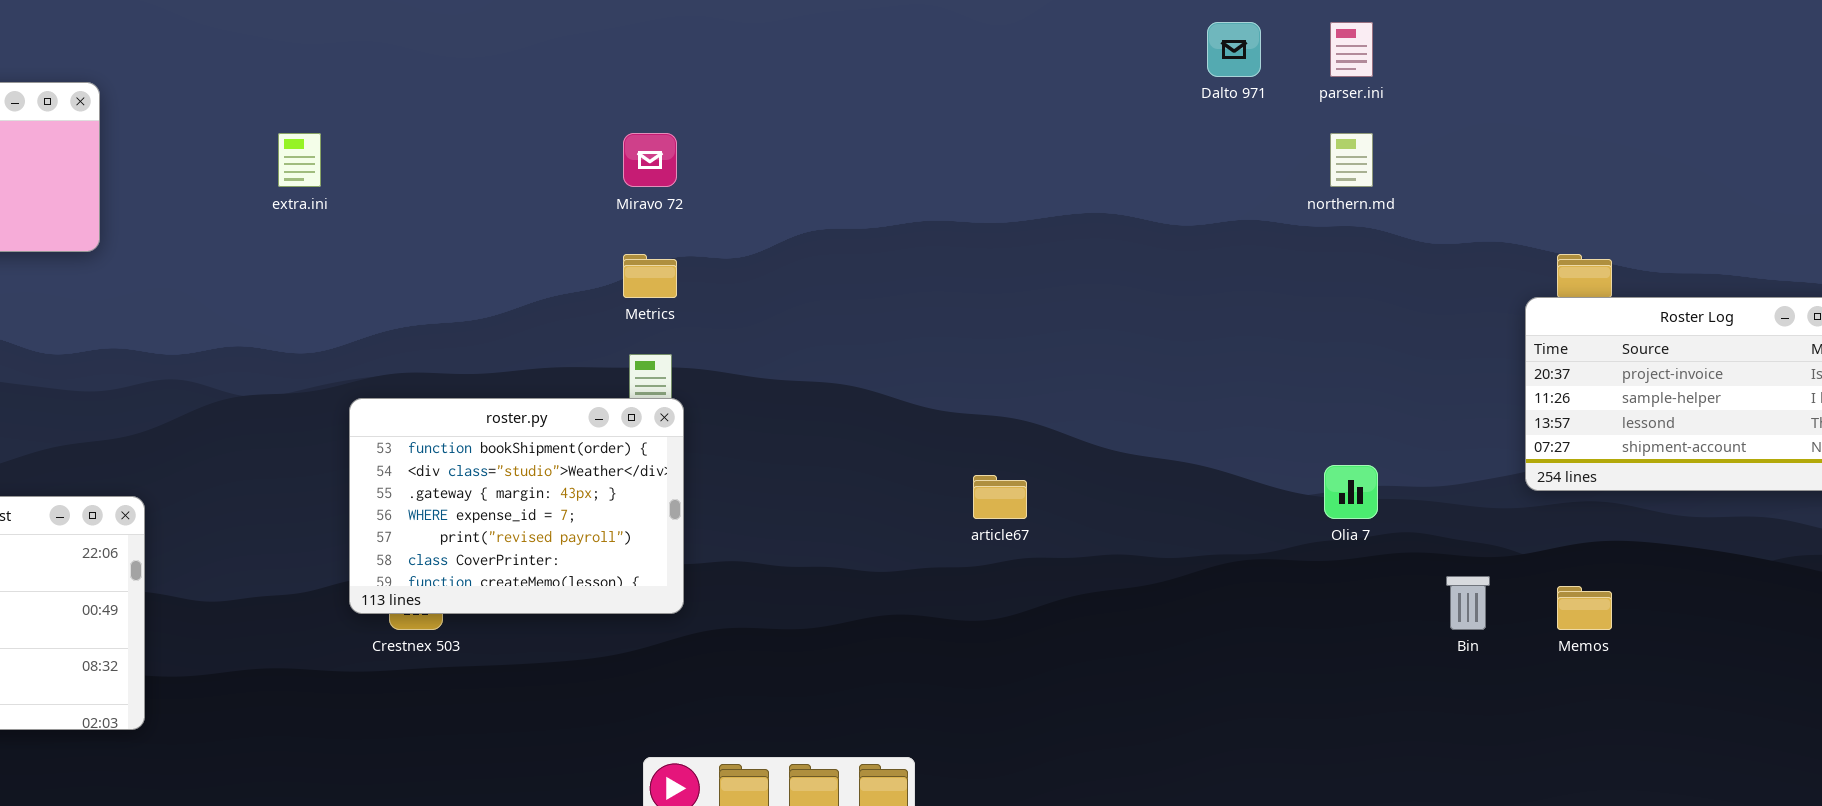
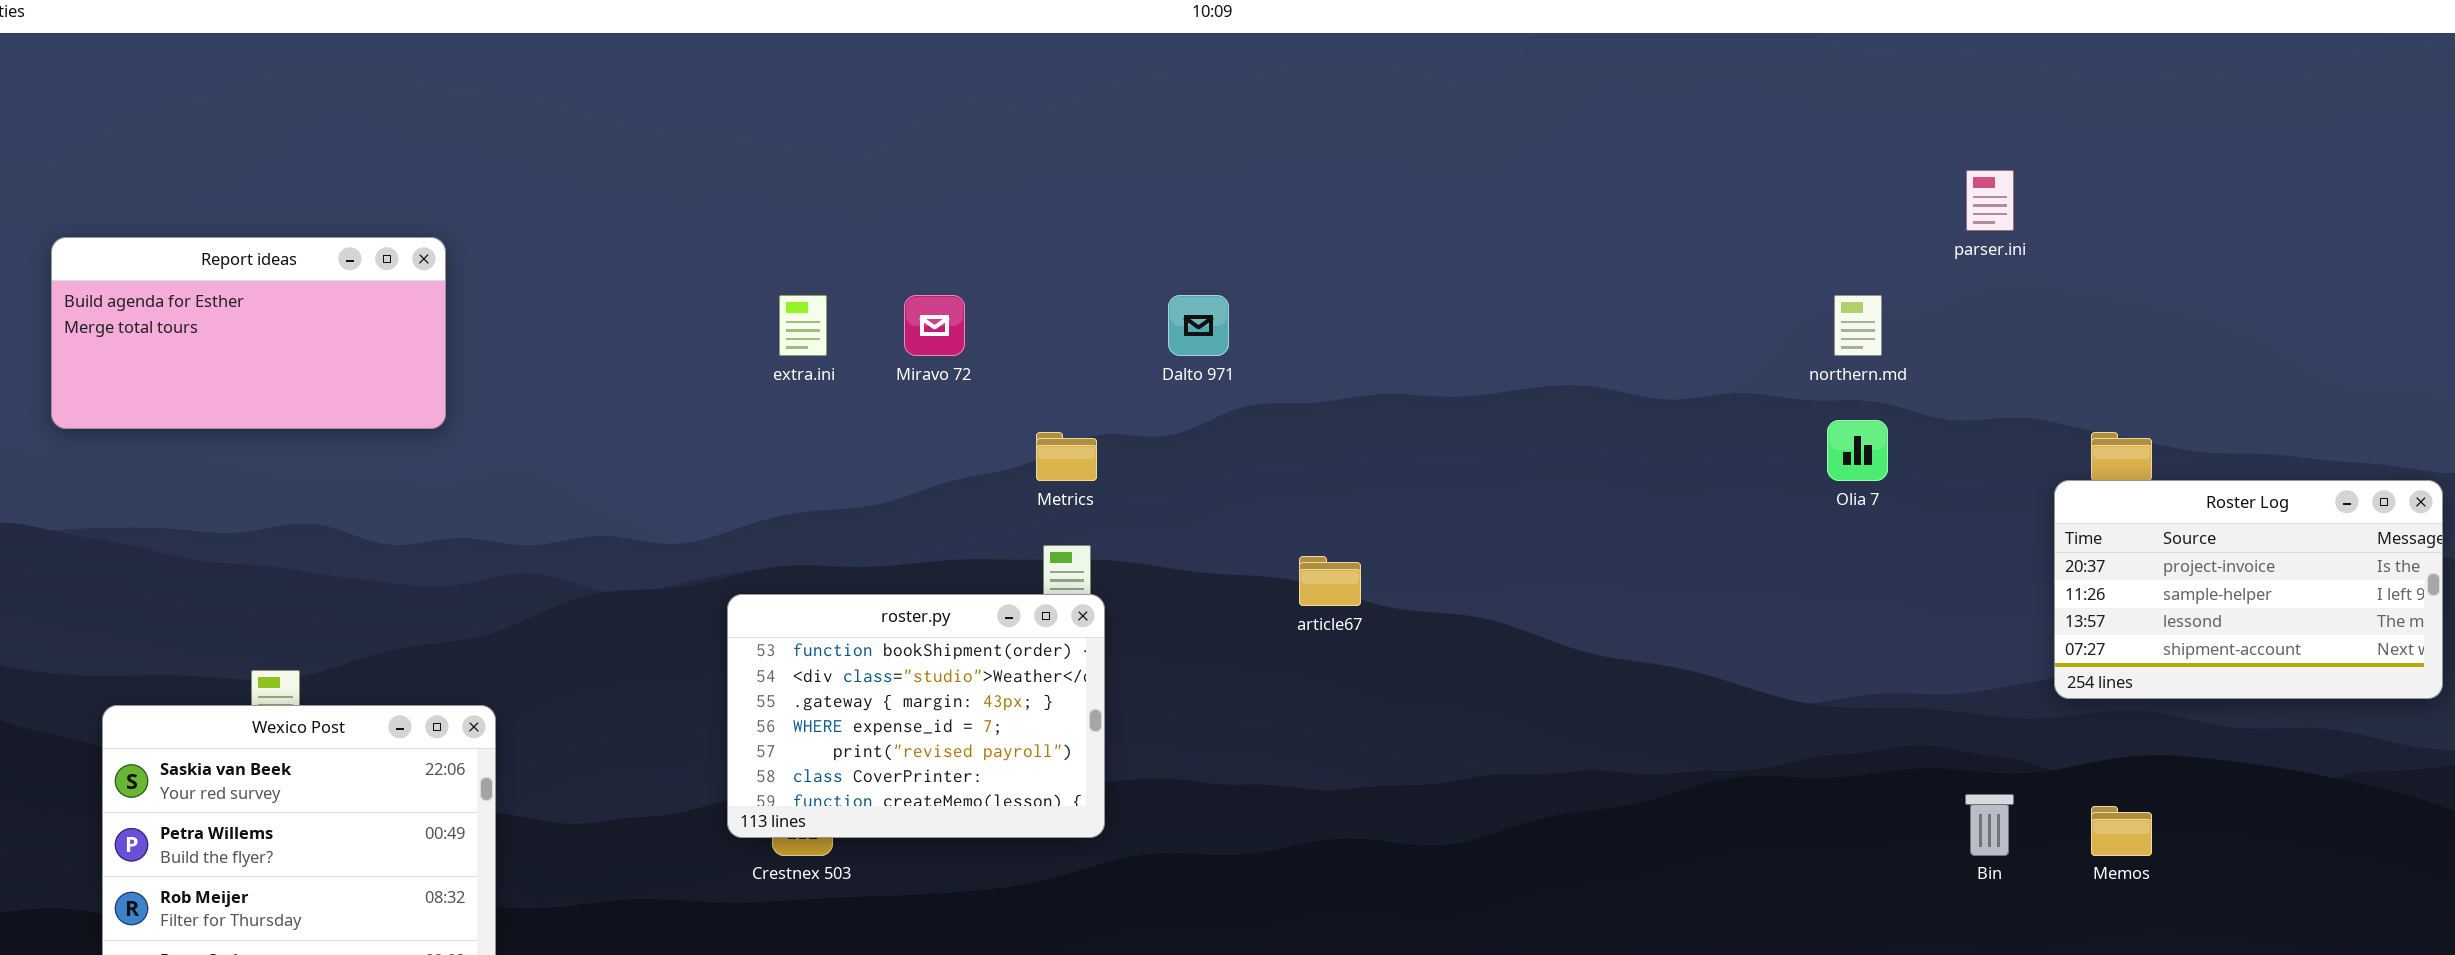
Dalto 971: [1207,22,1261,77] -> [1168,295,1229,356], moved
parser.ini: [1330,22,1373,77] -> [1966,170,2014,231], moved
extra.ini: [278,133,321,187] -> [779,295,827,356], moved
Miravo 72: [623,133,677,187] -> [904,295,965,356], moved
Olia 7: [1324,465,1378,519] -> [1827,420,1888,481], moved
article67: [973,475,1027,519] -> [1299,556,1361,606], moved

